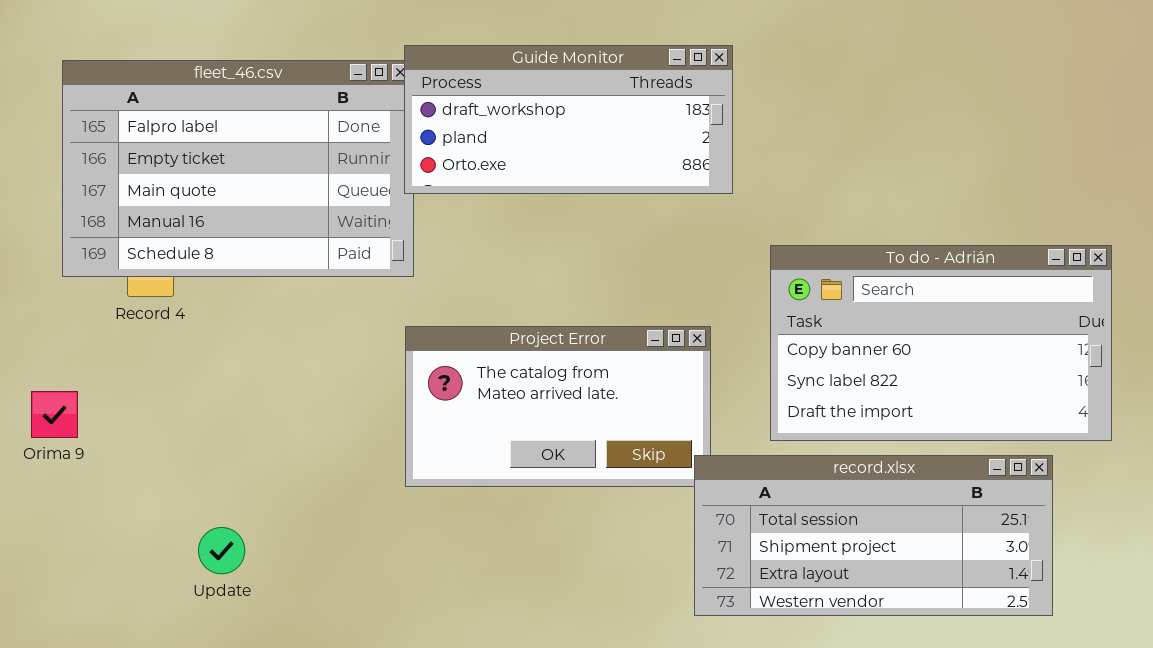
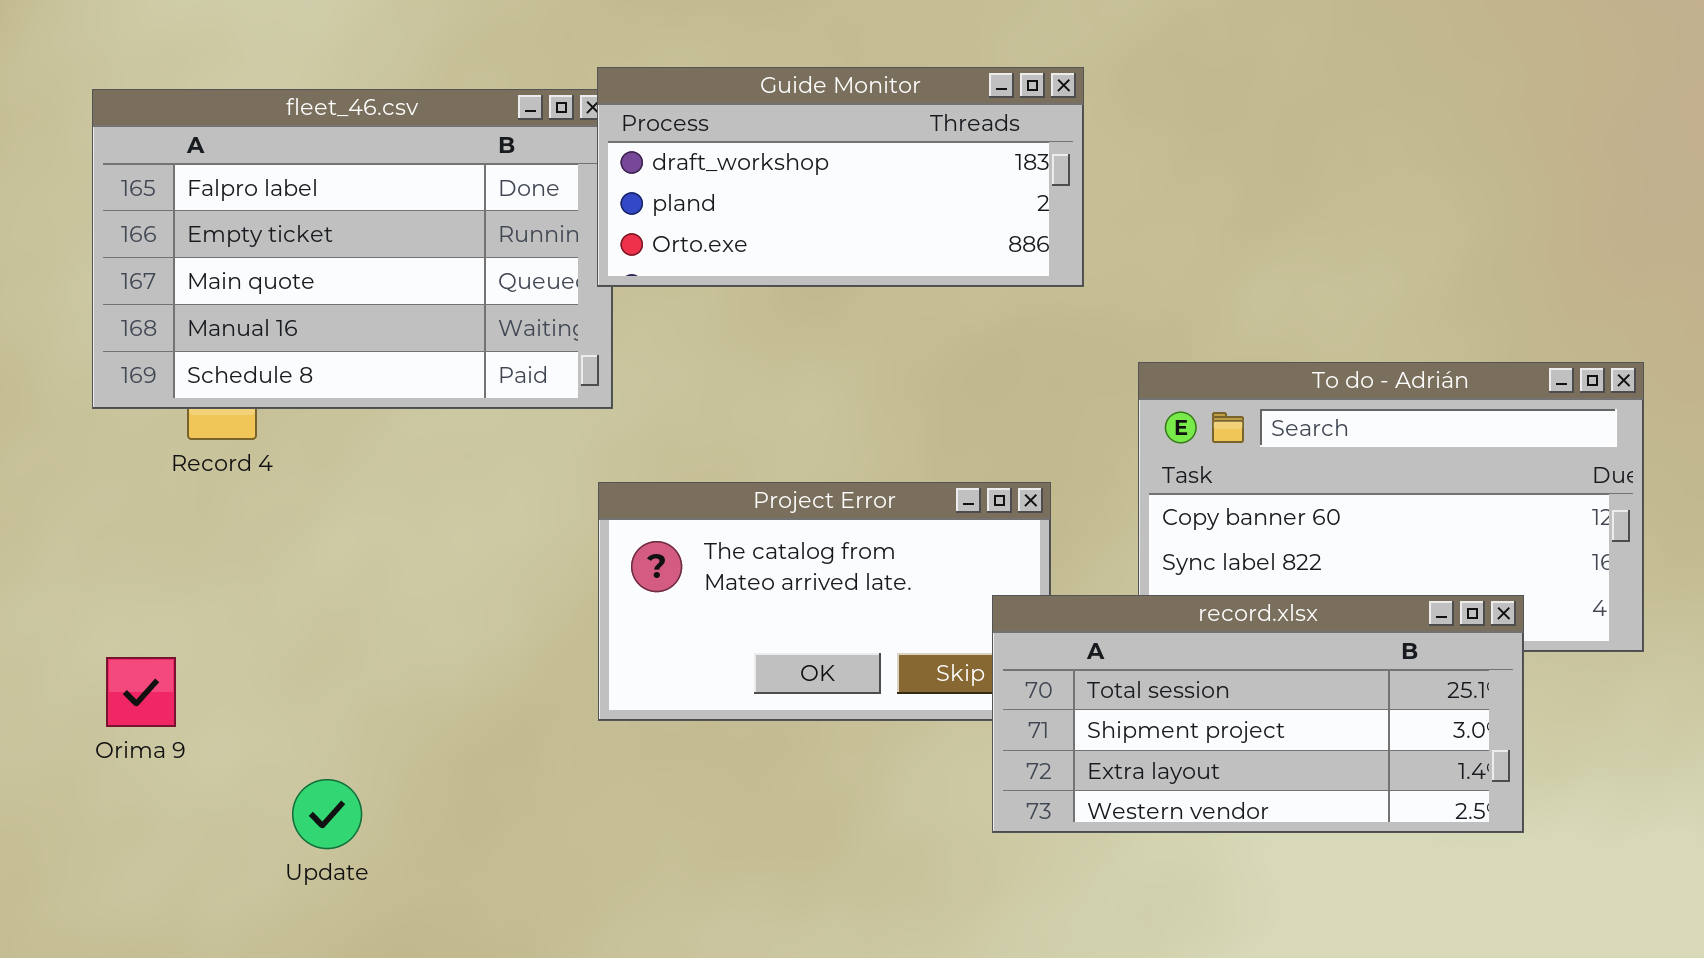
Orima 9: [31,391,78,438] -> [106,657,176,727], moved
record.xlsx: [694,455,1053,616] -> [992,595,1524,833], moved

